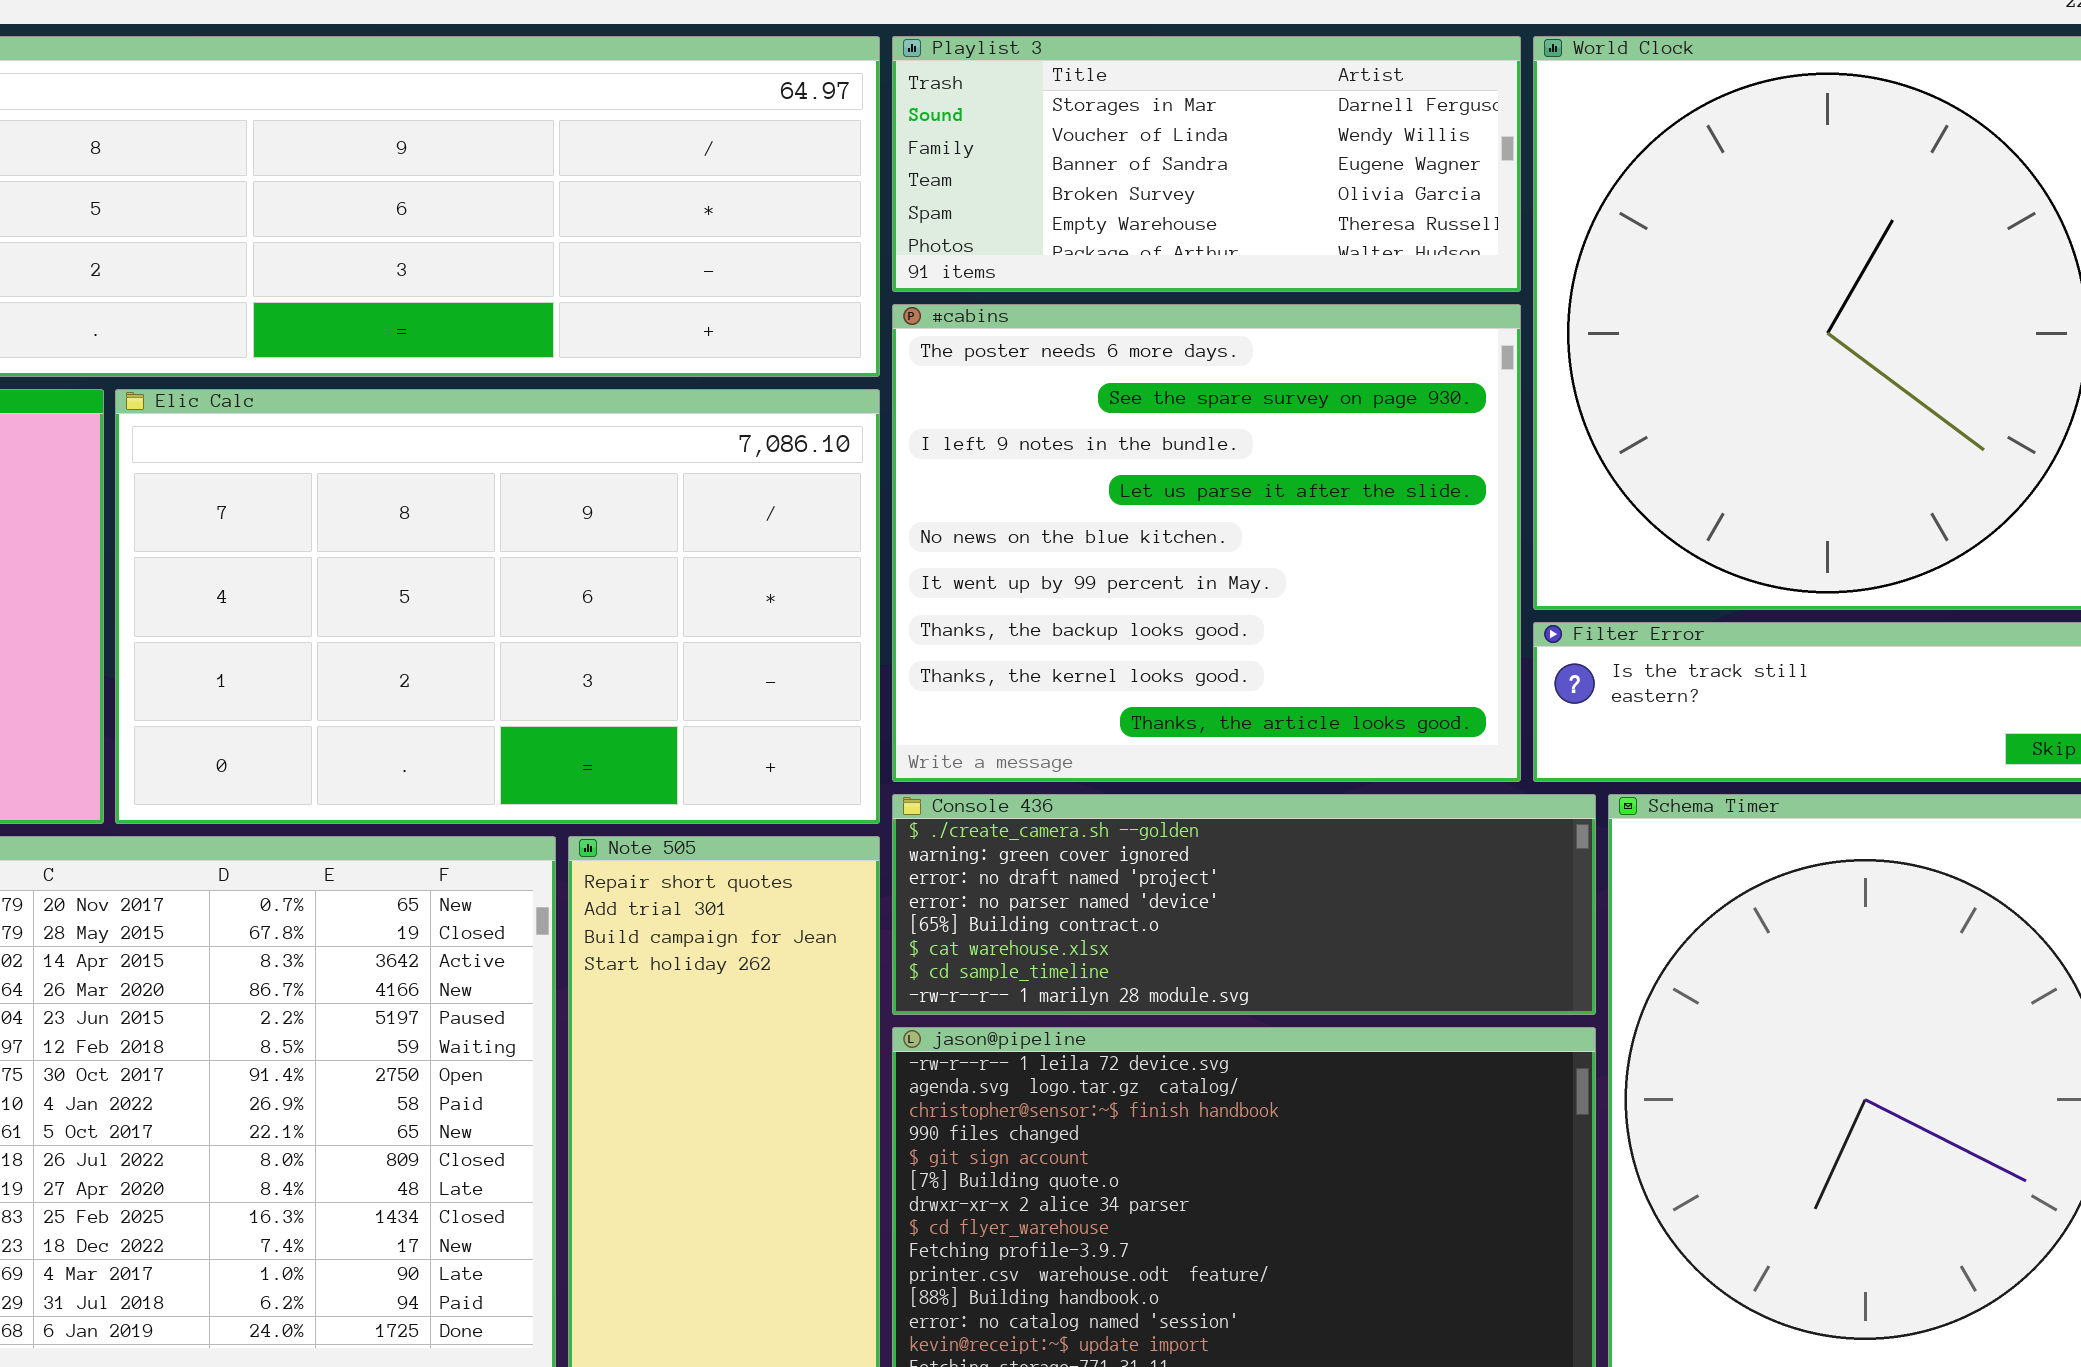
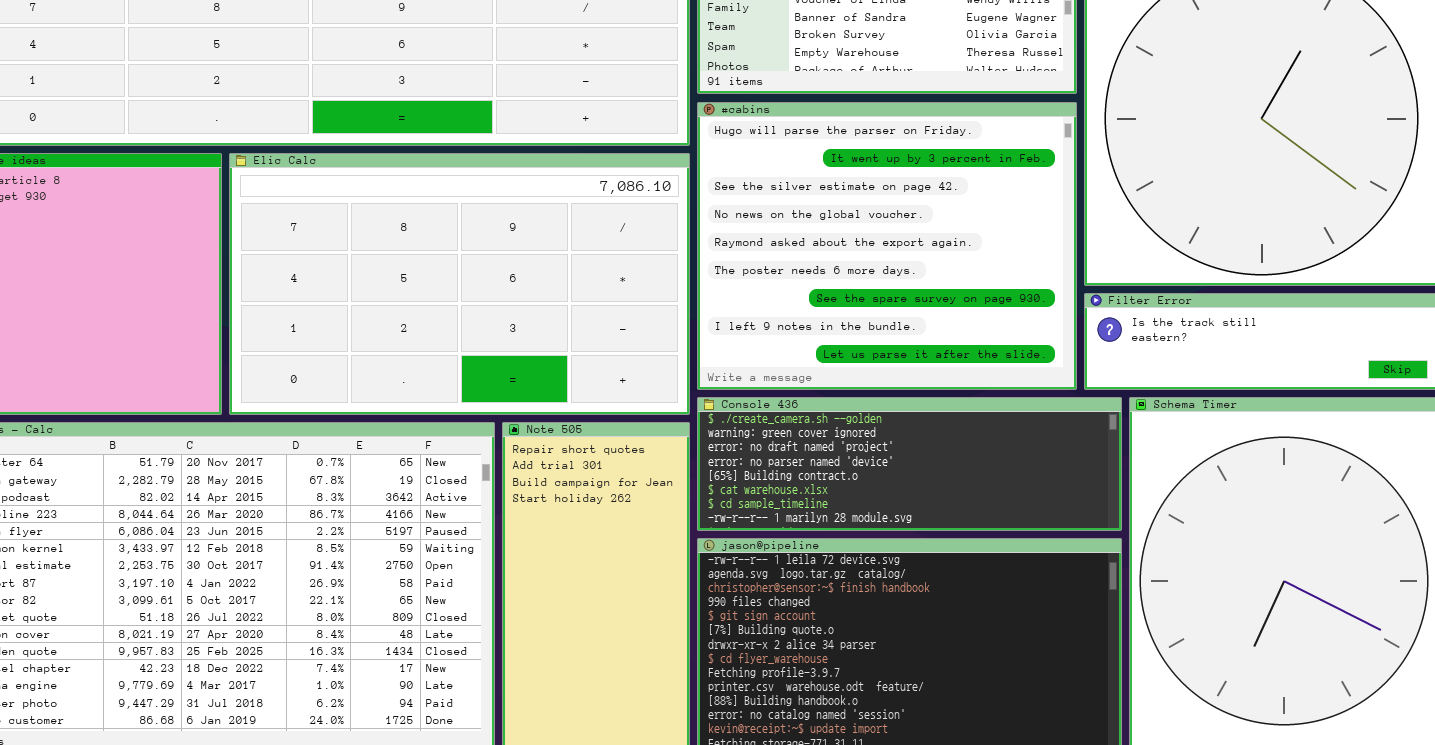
#cabins: [892,304,1521,782] -> [697,102,1077,390], scrolled up 5 rows

